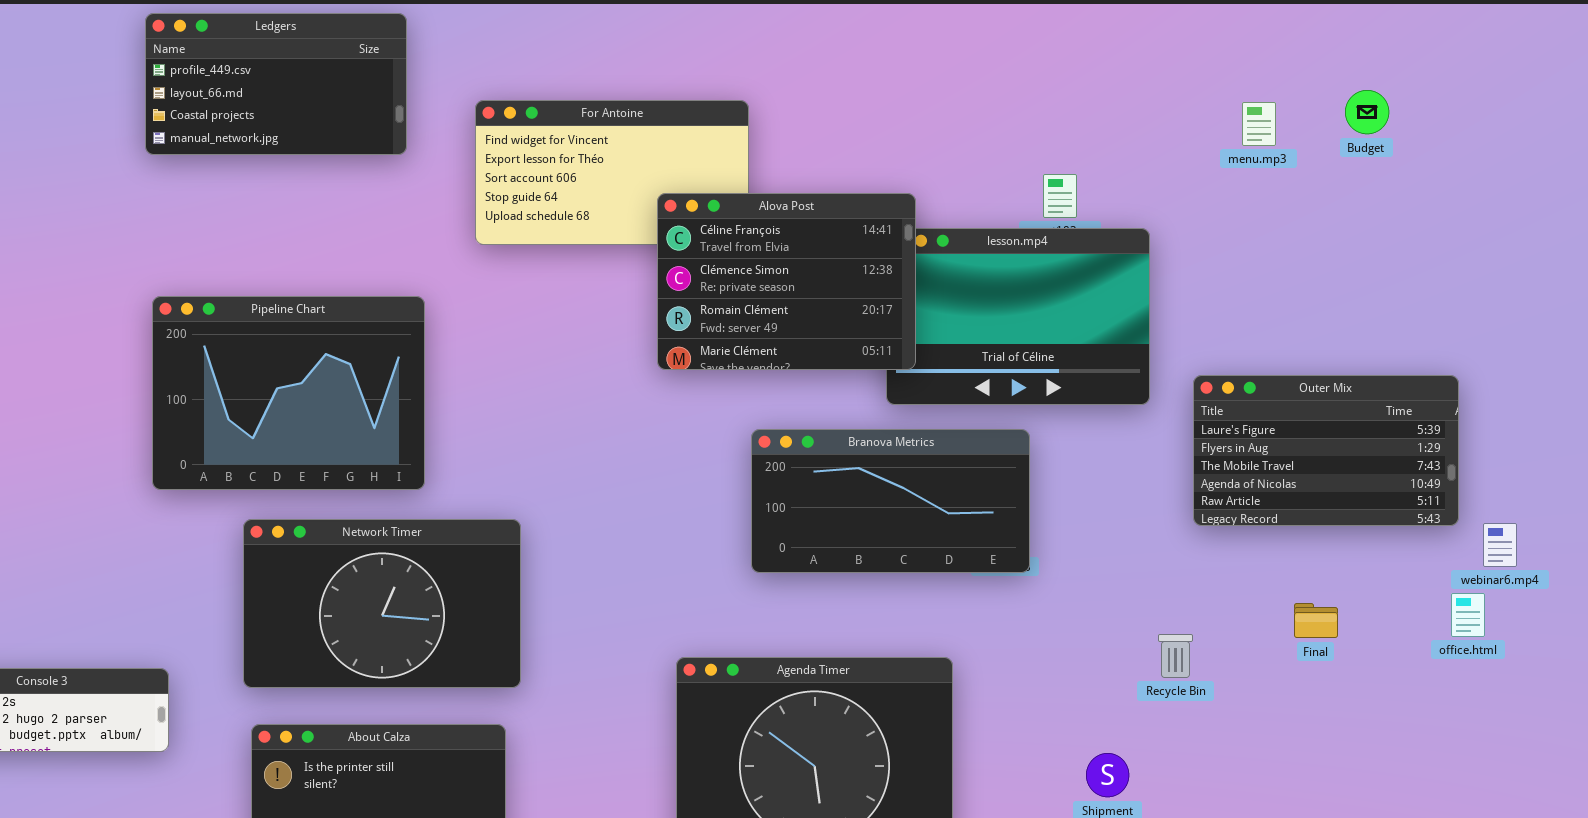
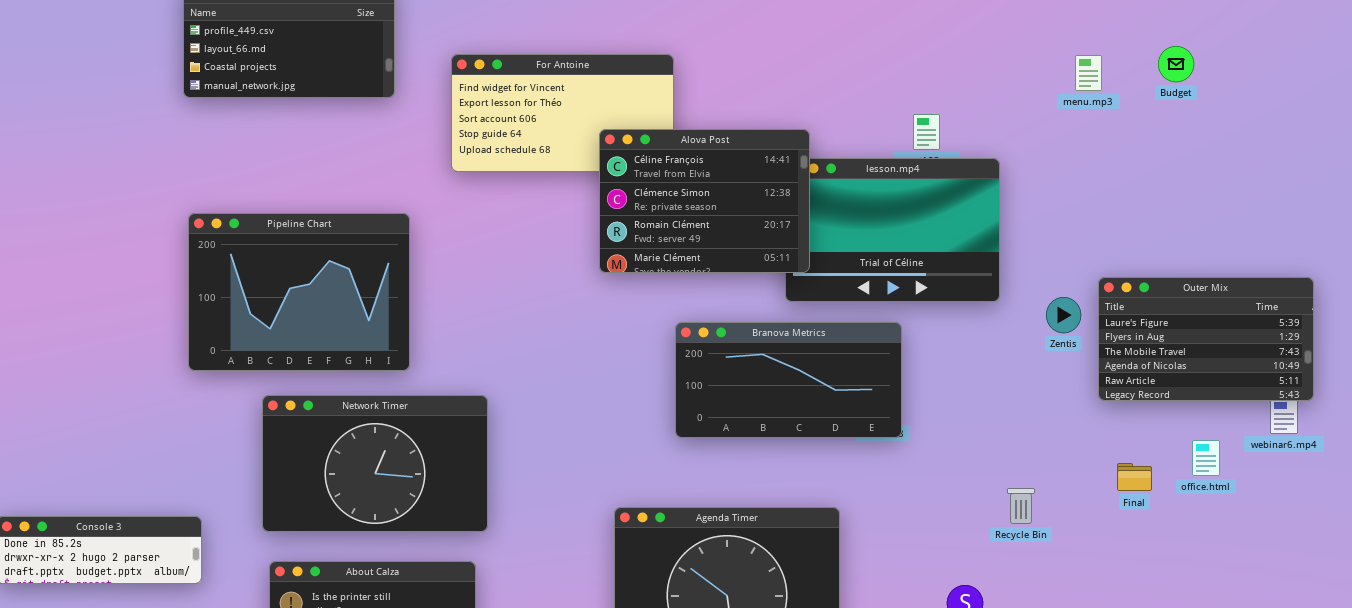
Outer Mix: [1193,375,1459,526] -> [1098,277,1314,401], moved
office.html: [1451,593,1485,637] -> [1192,440,1220,476], moved

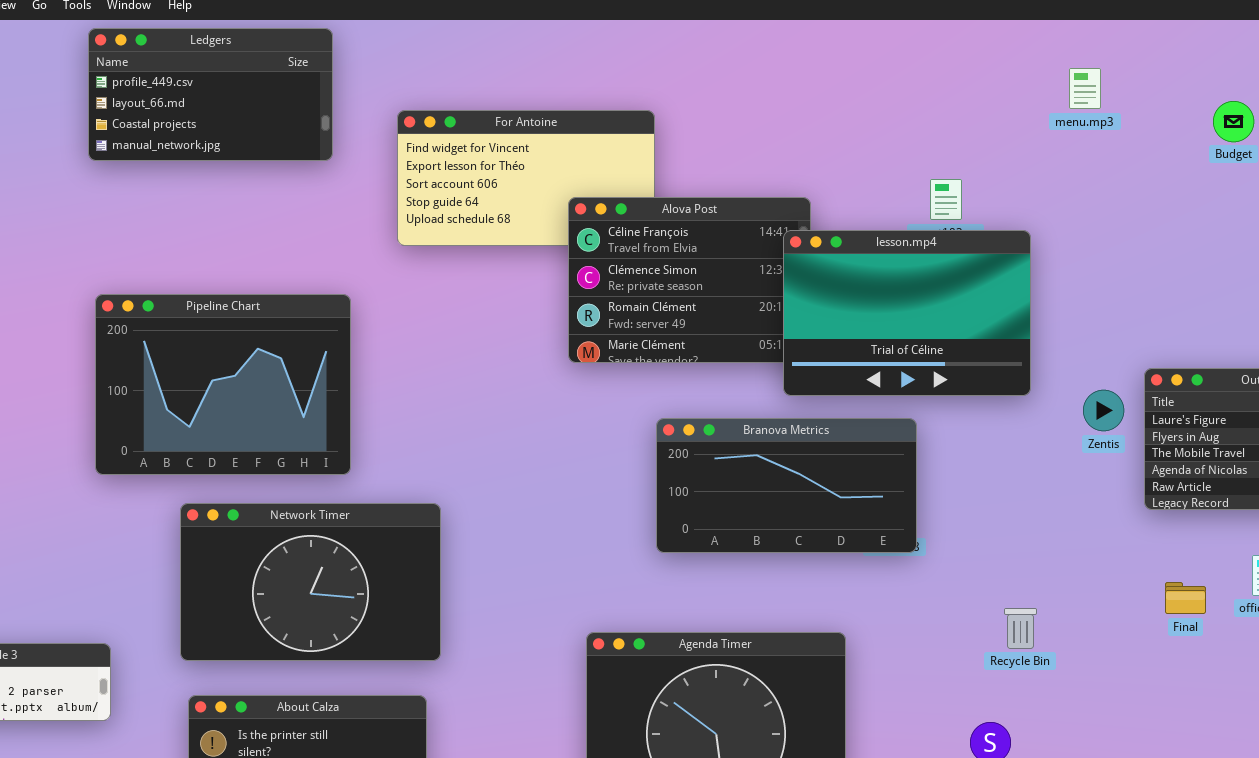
menu.mp3: [1075,55,1102,91] -> [1069,68,1101,109], moved
lesson.mp4: [785,158,1000,302] -> [783,230,1031,396], raised
Recycle Bin: [1007,488,1035,524] -> [1004,608,1037,649], moved

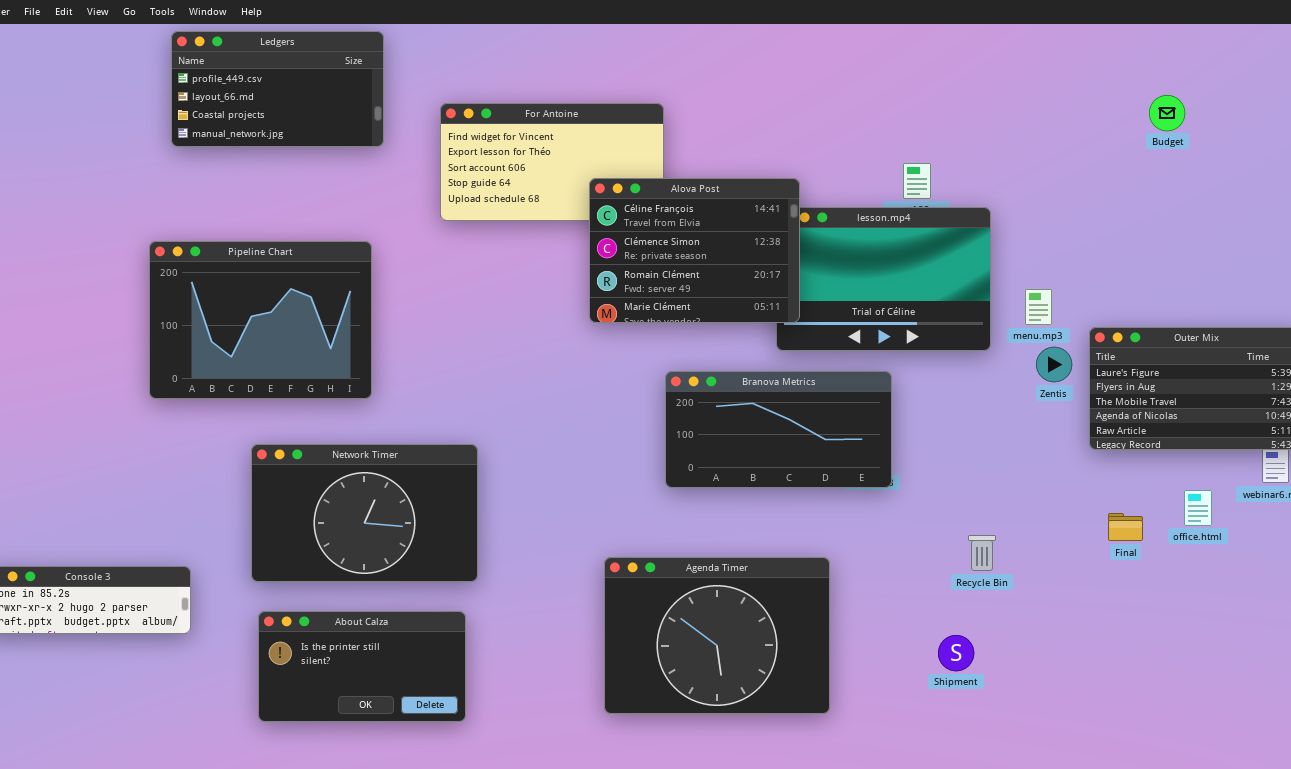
menu.mp3: [1069,68,1101,109] -> [1025,289,1052,325], moved
Alova Post: [568,197,811,363] -> [589,178,800,323], raised
Pipeline Chart: [95,294,351,475] -> [149,241,372,399], moved

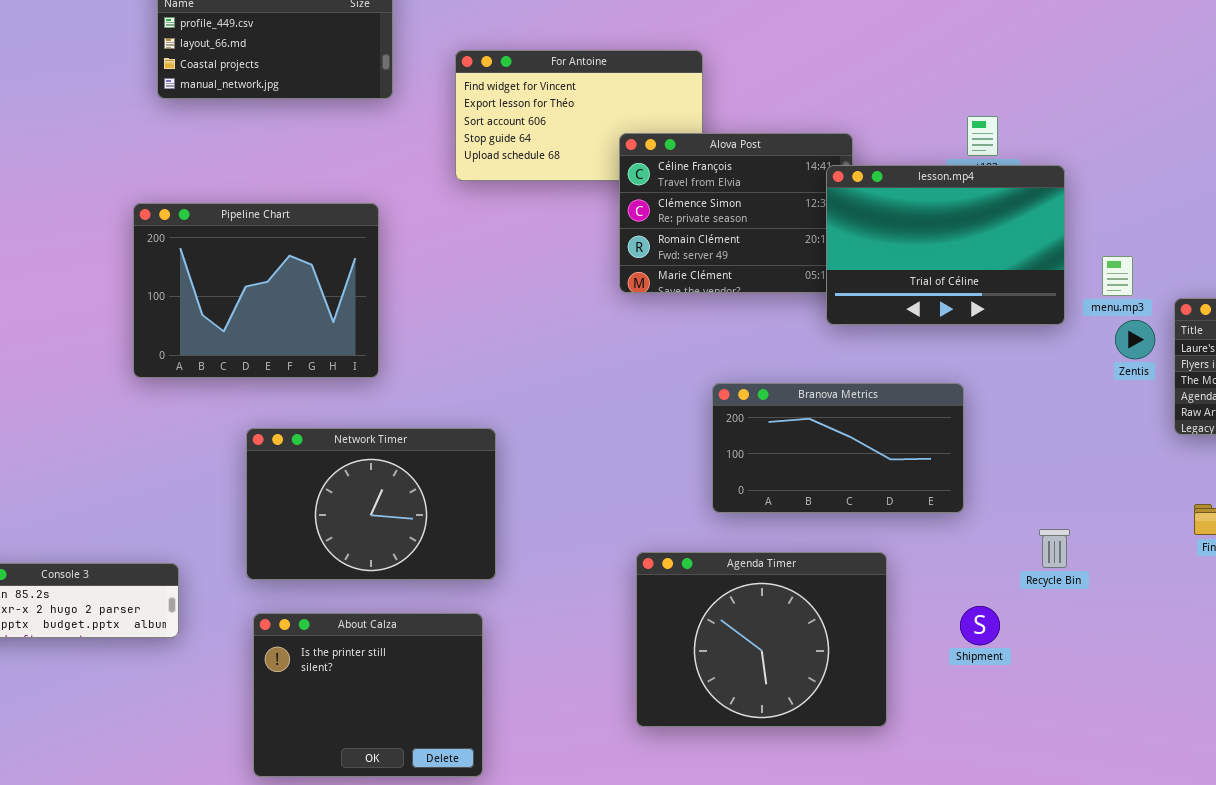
lesson.mp4: [776,207,991,351] -> [826,165,1065,325], raised
Branova Metrics: [665,371,892,488] -> [712,383,964,513], moved
About Calza: [258,611,466,722] -> [253,613,483,777], resized
Shipment: [938,635,974,671] -> [960,606,1000,645], moved

